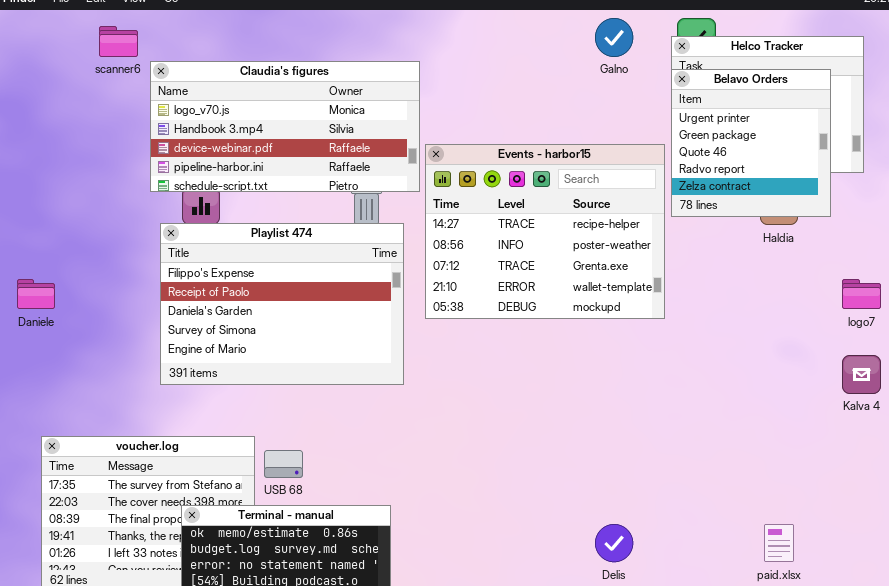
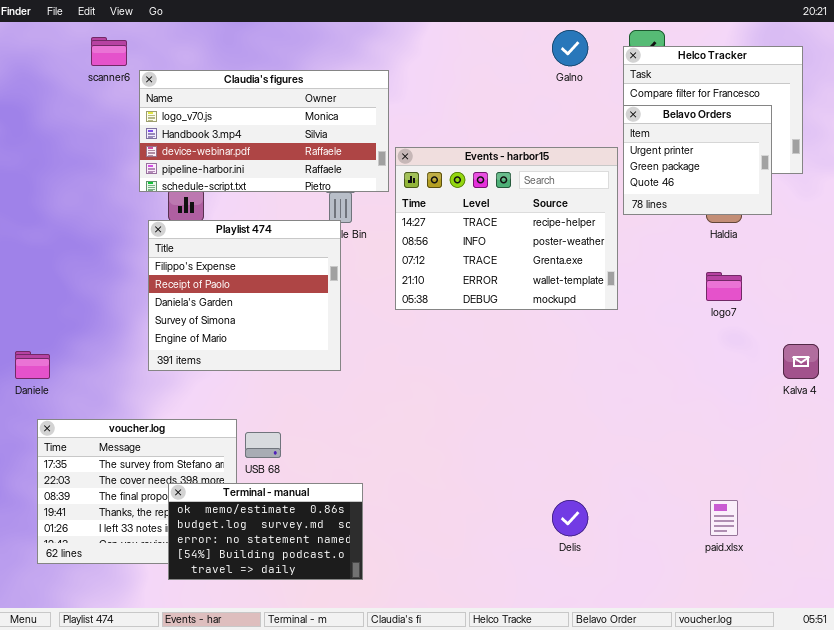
Belavo Orders: [671,69,831,217] -> [623,105,772,215], resized
Playlist 474: [160,223,404,385] -> [148,220,341,371], resized
Daniele: [17,279,55,309] -> [15,351,50,379], moved
logo7: [842,279,881,309] -> [706,272,742,301], moved

